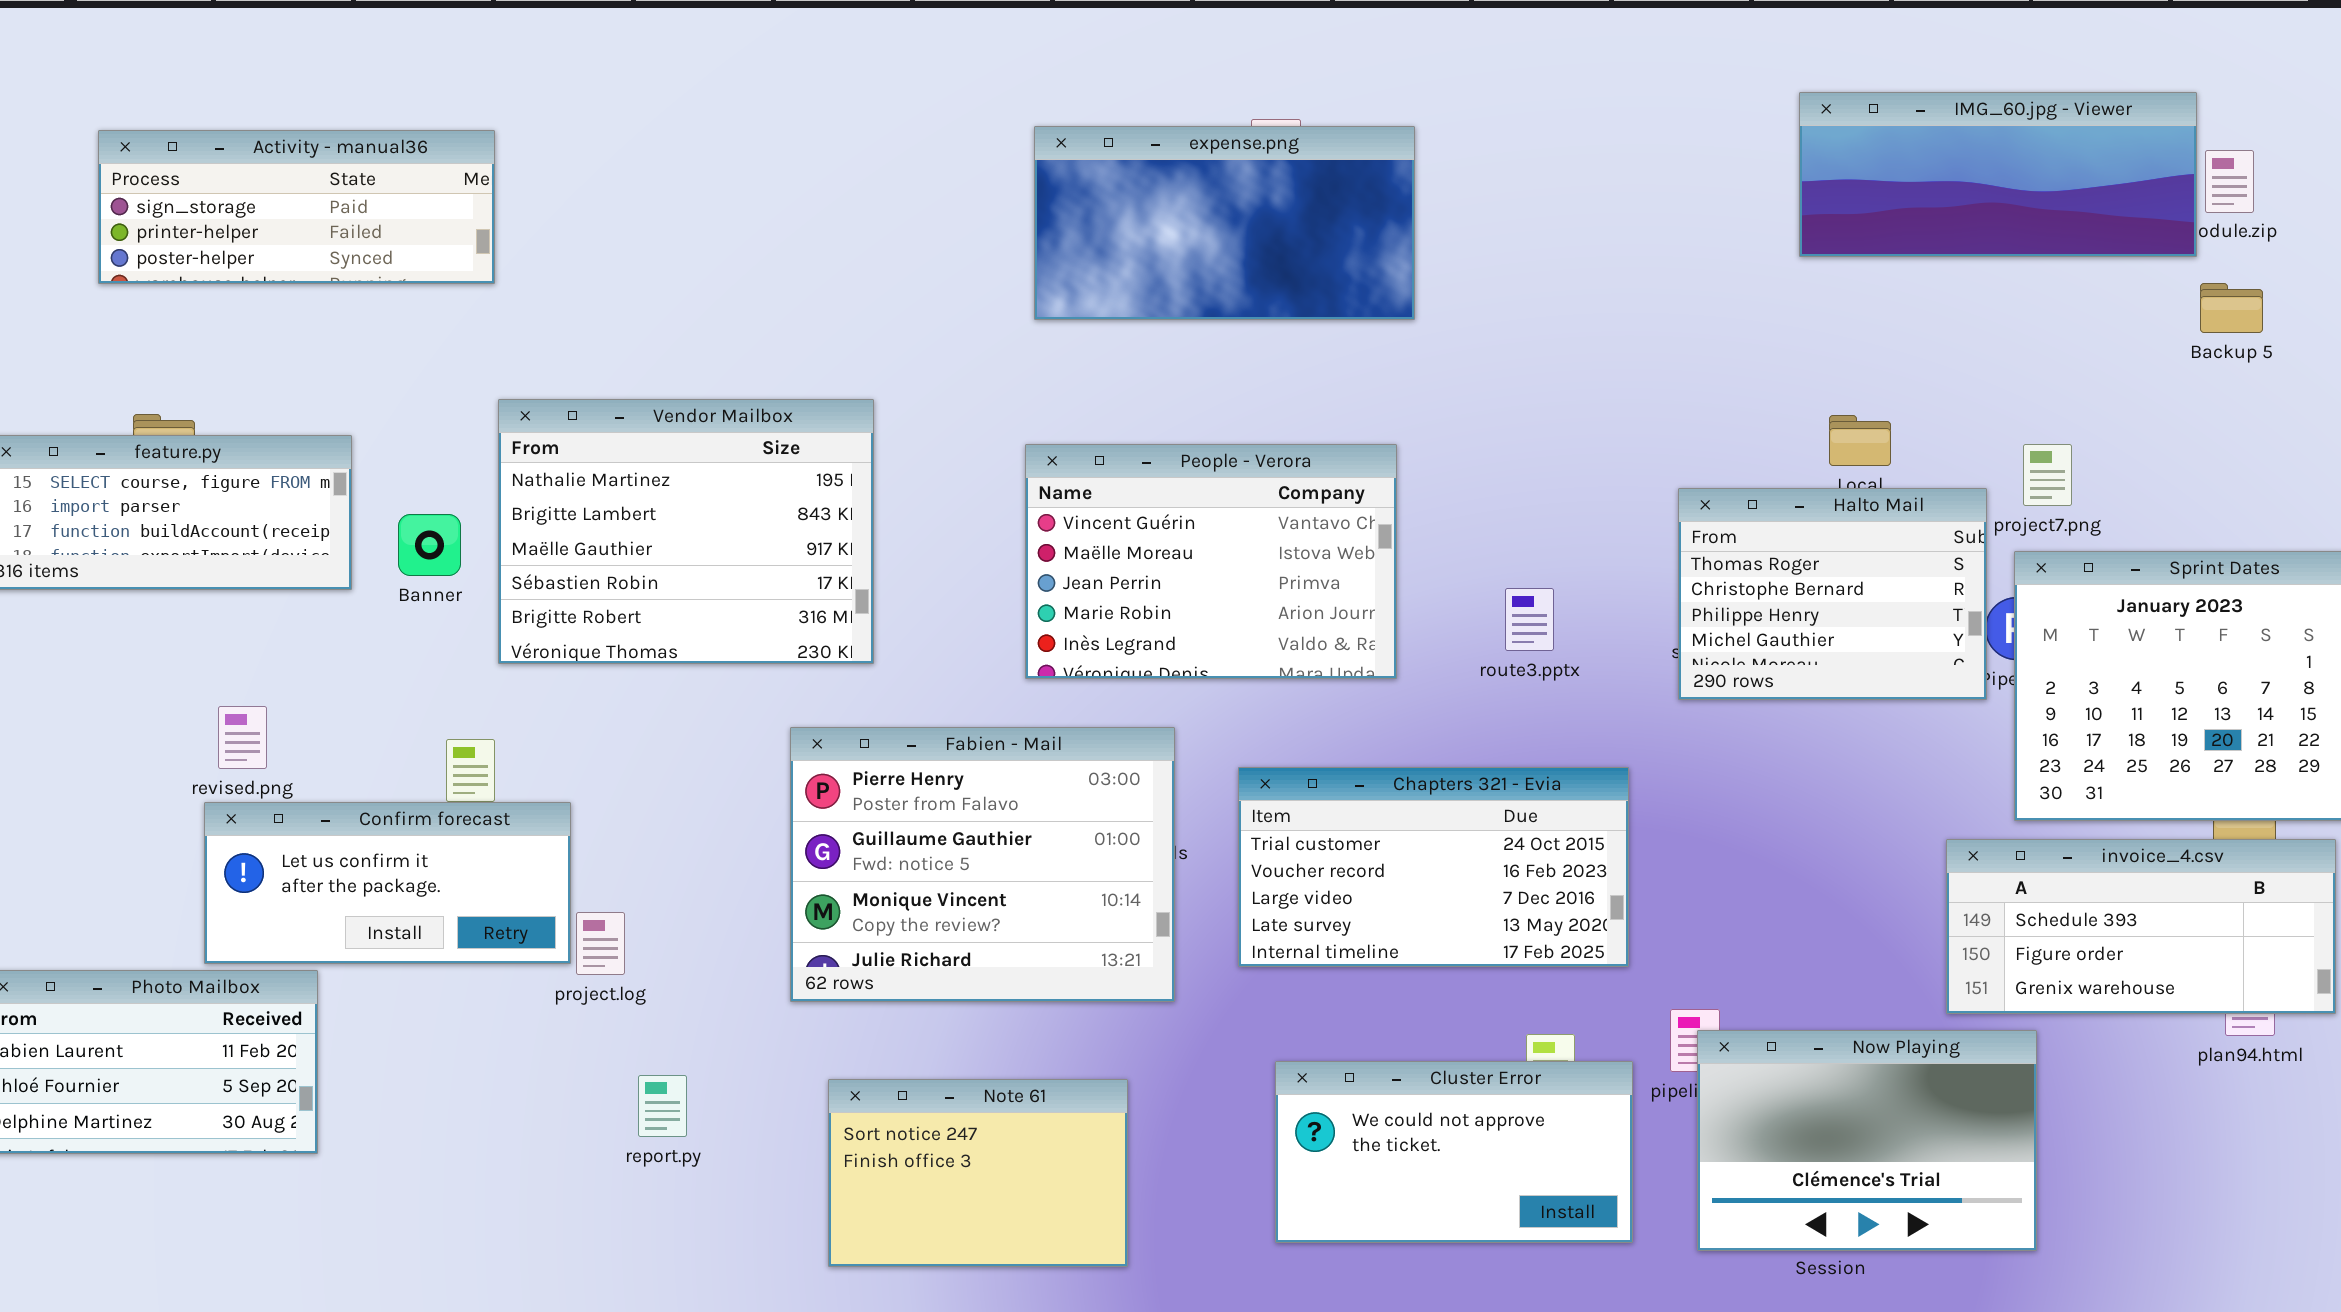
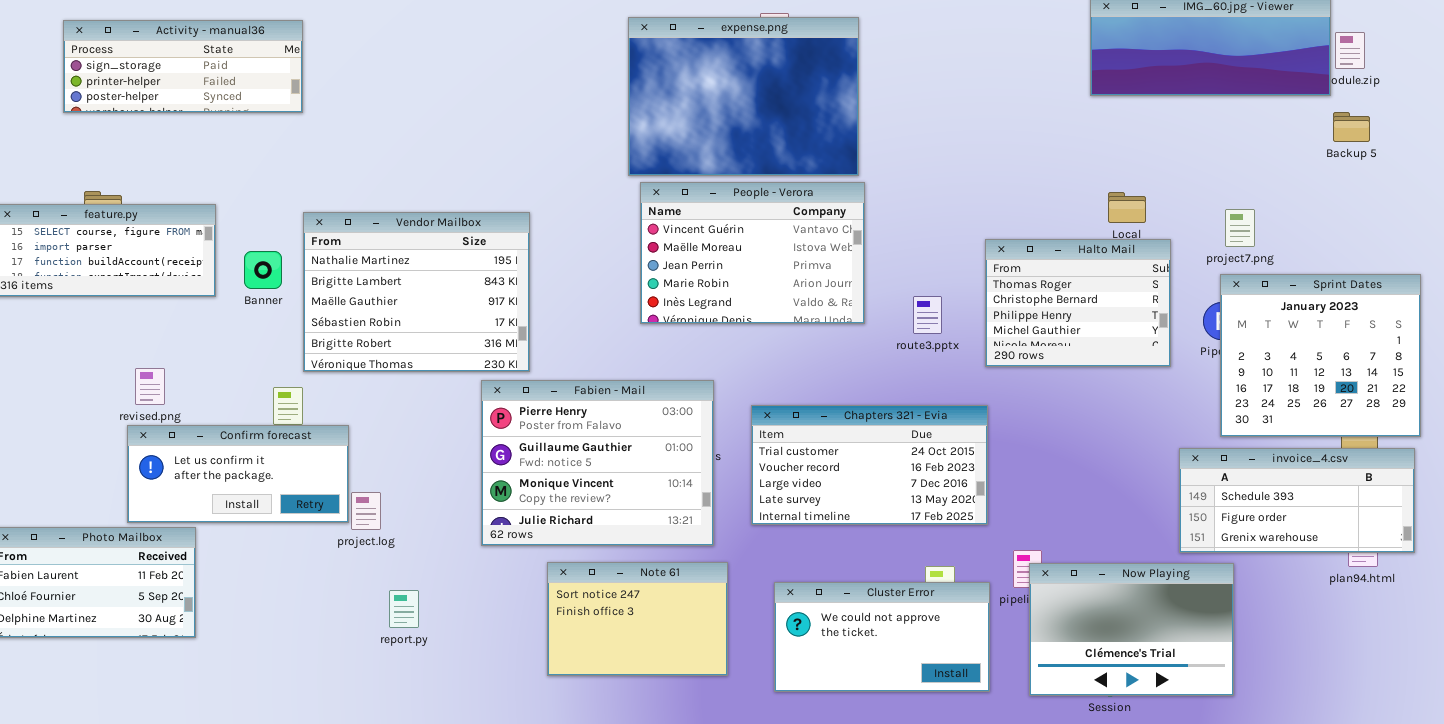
expense.png: [1034,126,1415,320] -> [628,17,859,176], resized
Vendor Mailbox: [498,399,874,664] -> [303,212,530,372], moved
People - Verora: [1025,444,1397,679] -> [640,182,865,324], moved
Halto Mail: [1678,488,1987,700] -> [985,239,1171,367], moved
Note 61: [828,1079,1128,1267] -> [547,562,728,676], moved

